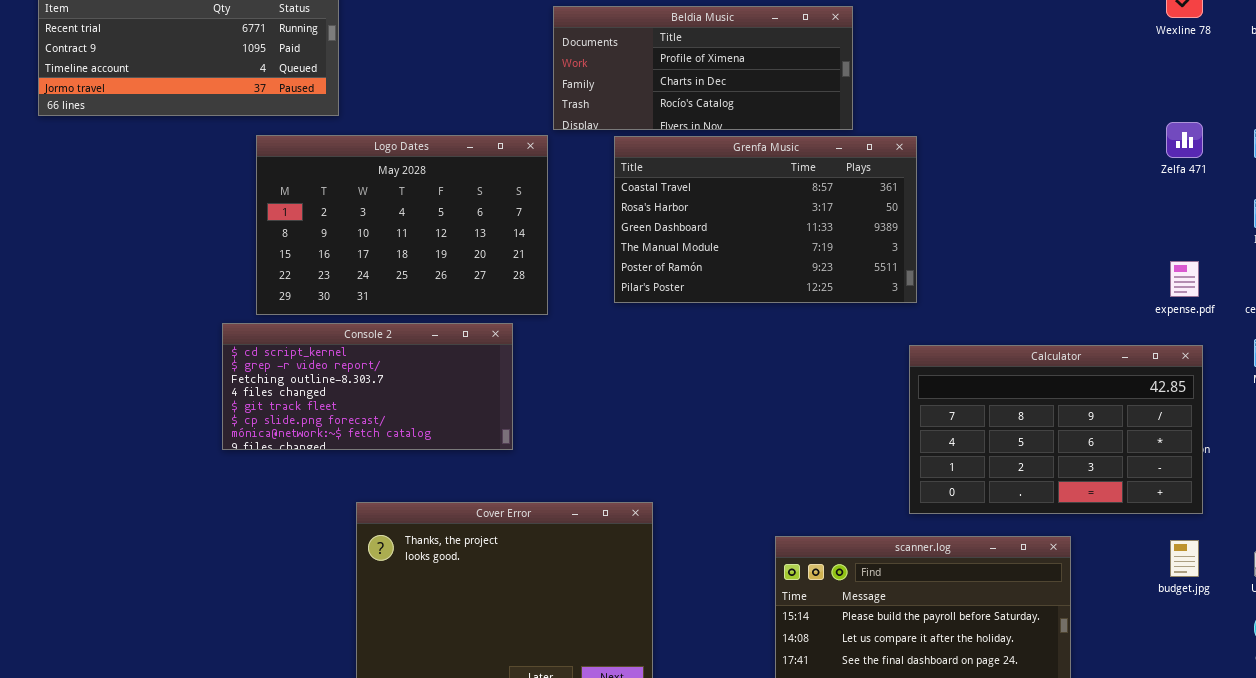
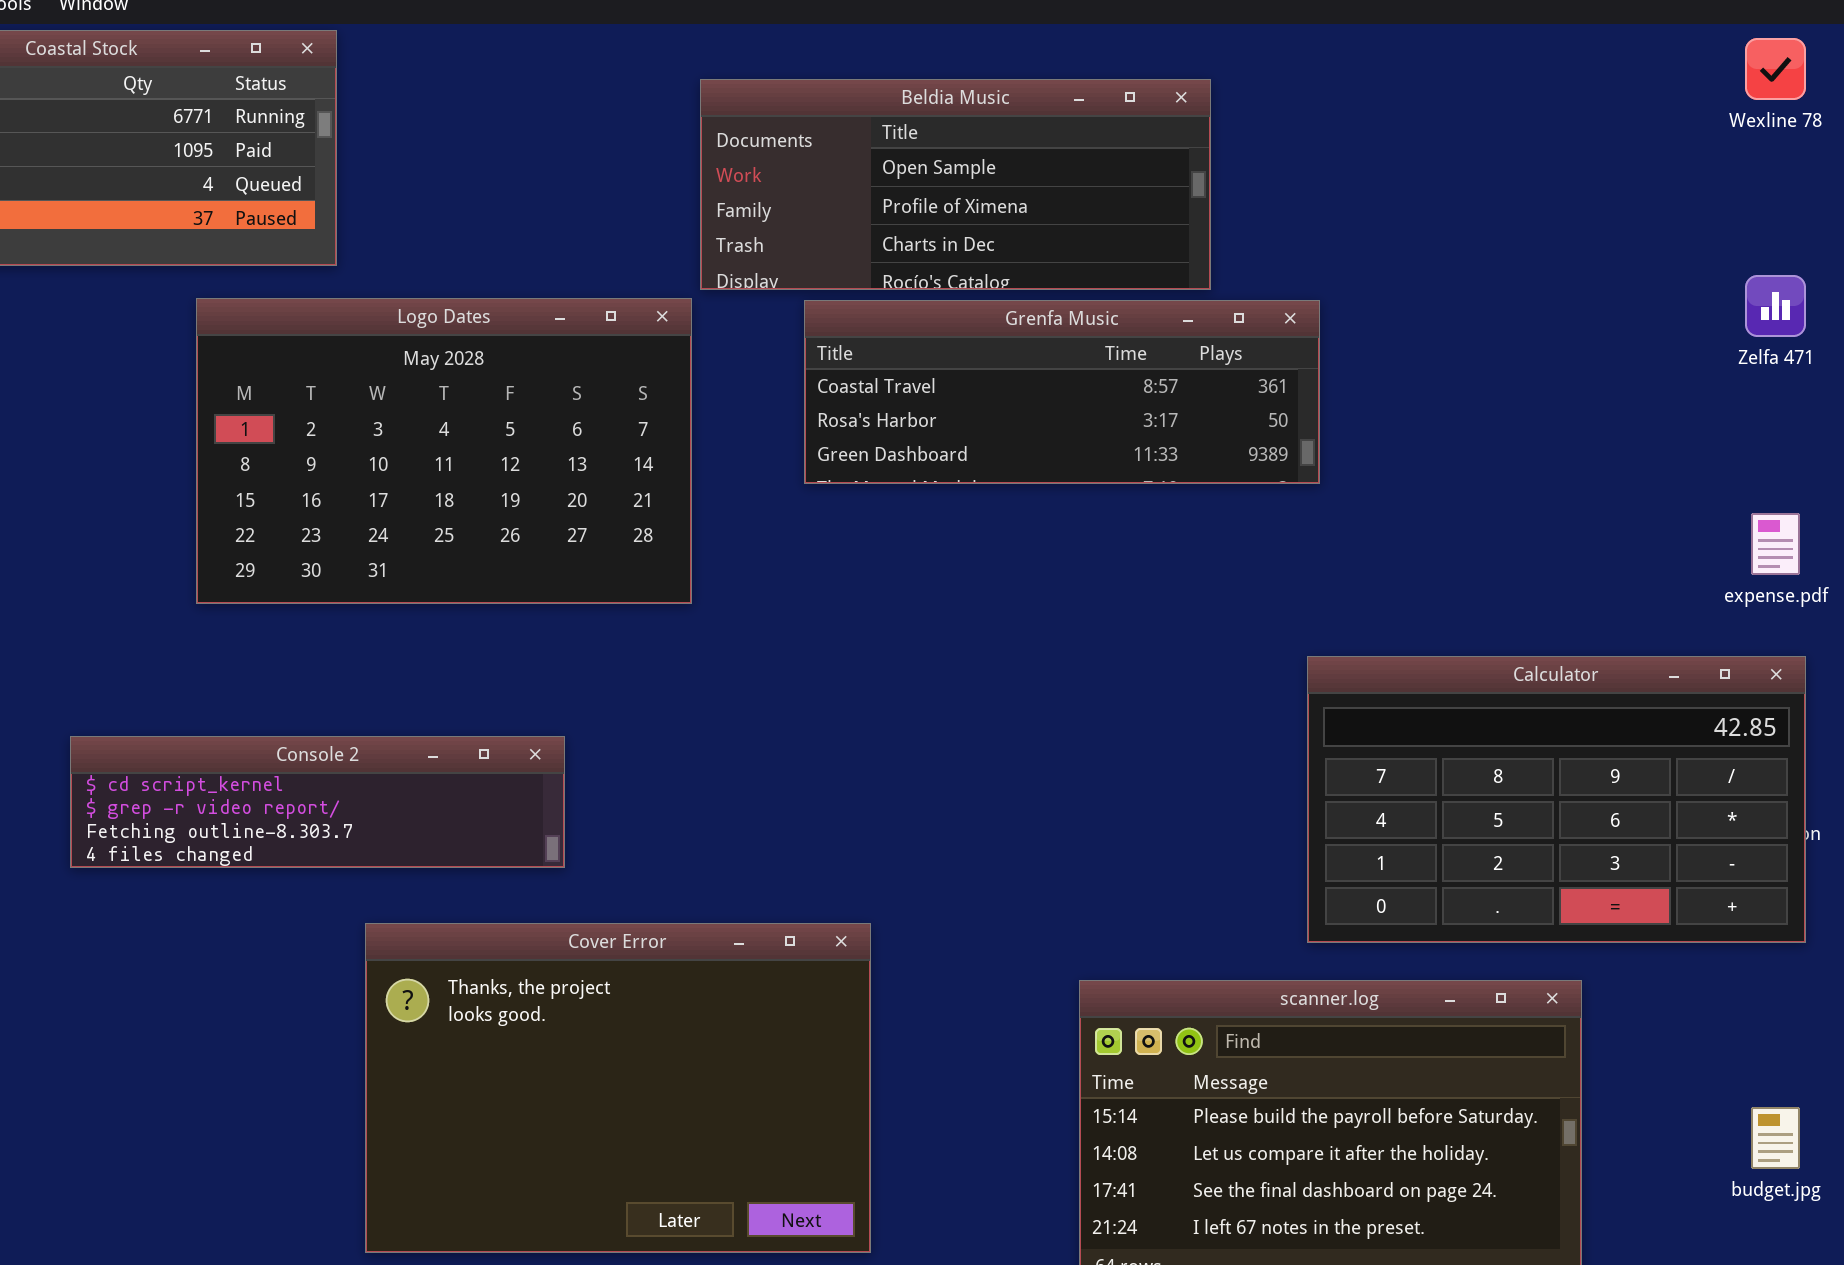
Beldia Music: [553,6,853,130] -> [700,79,1211,290], scrolled up 1 row
Grenfa Music: [614,136,917,303] -> [804,300,1320,484], resized
Console 2: [222,323,513,450] -> [70,736,565,868], moved, resized
budget.jpg: [1170,540,1199,577] -> [1751,1107,1800,1169], moved

